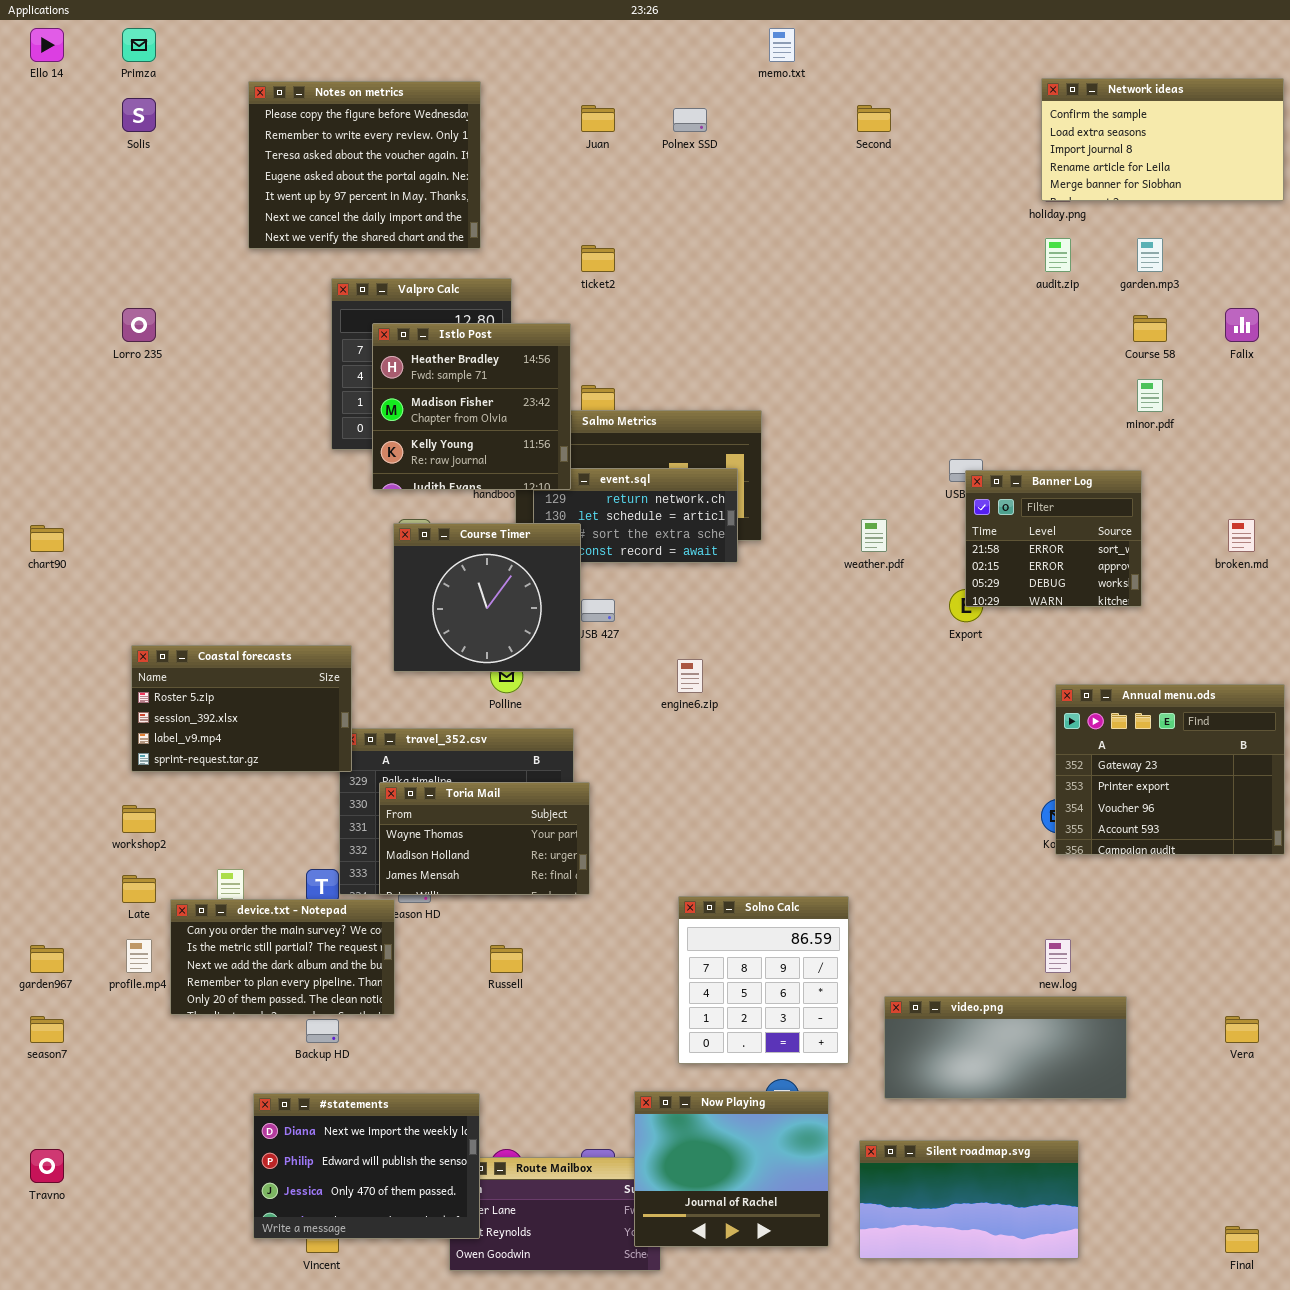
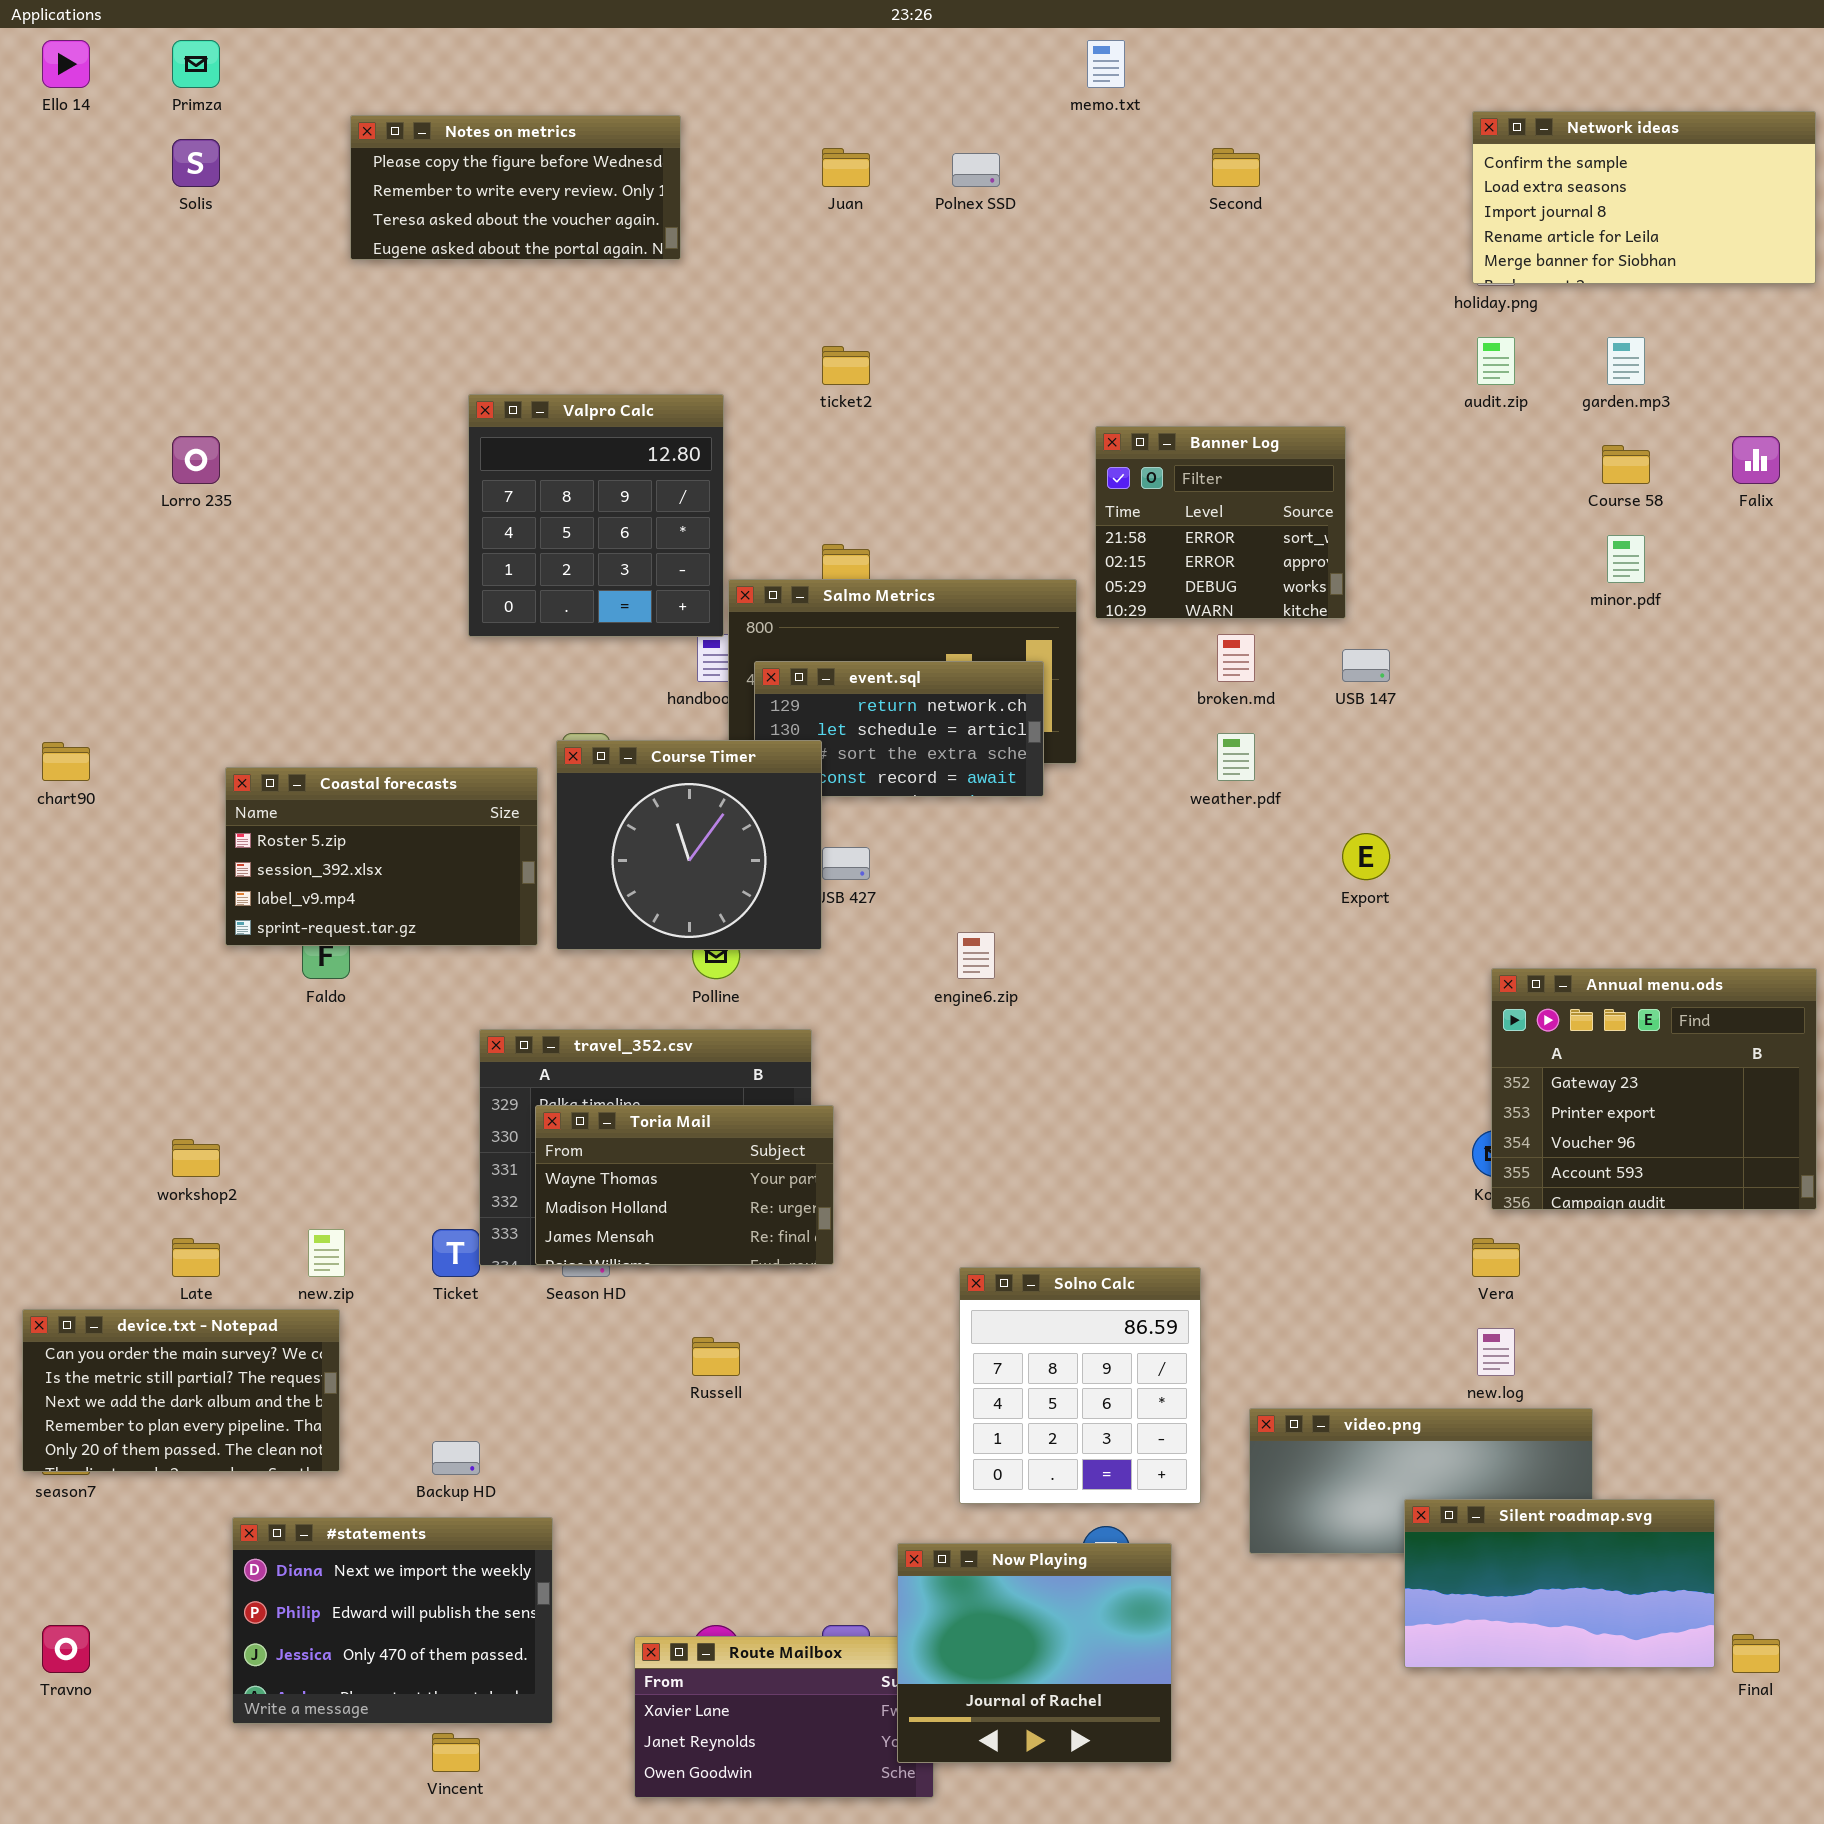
Notes on metrics: [248,81,481,249] -> [350,115,681,260], resized
Istlo Post: [372,323,571,490] -> none, closed
Banner Log: [965,470,1142,607] -> [1095,426,1346,619], moved
broken.md: [1228,519,1255,552] -> [1217,634,1255,682], moved
Coastal forecasts: [131,645,352,772] -> [225,767,538,946], moved
device.txt - Notepad: [170,899,395,1015] -> [22,1309,340,1472], moved
Vera: [1225,1016,1259,1043] -> [1472,1238,1520,1277], moved
#statements: [253,1093,480,1239] -> [232,1517,553,1724], moved
Silent roadmap.svg: [859,1140,1079,1259] -> [1404,1499,1715,1668], moved
Final: [1225,1226,1259,1253] -> [1732,1634,1780,1673], moved

